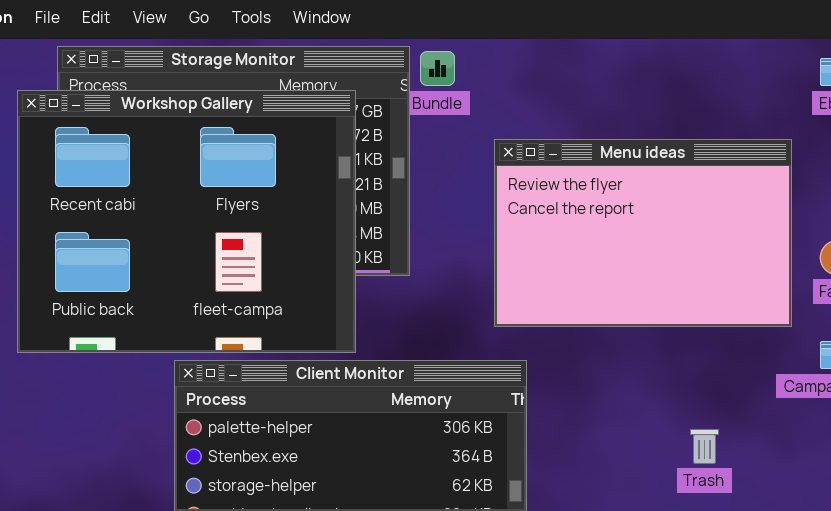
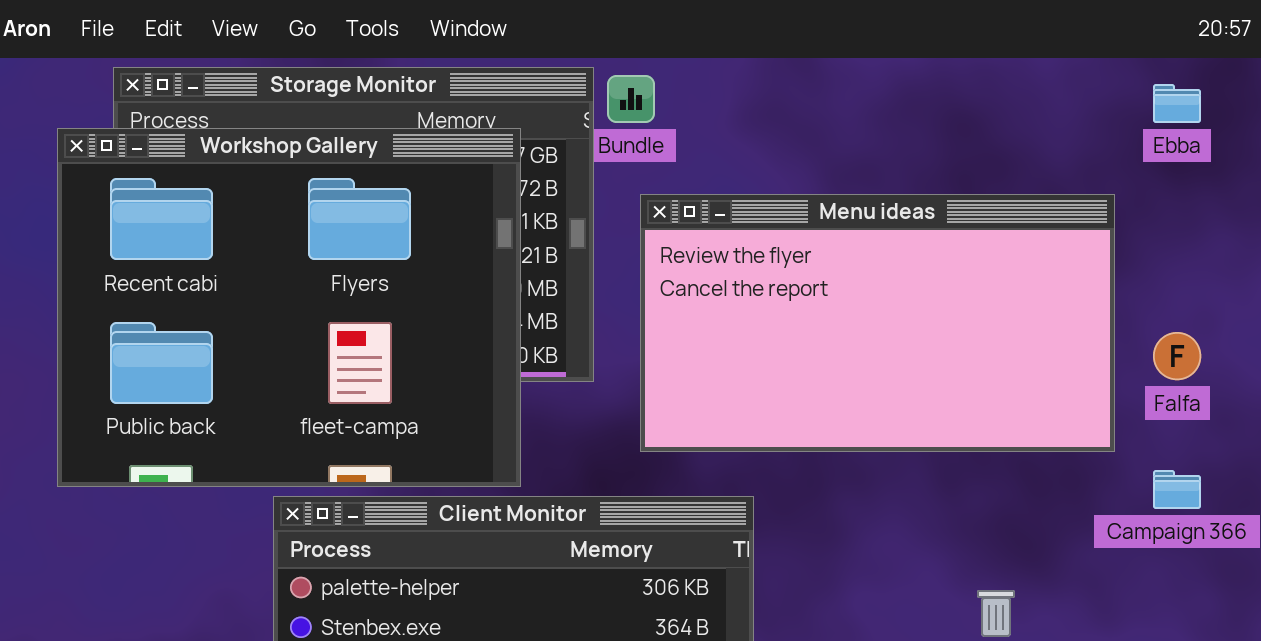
Menu ideas: [494,139,792,327] -> [640,194,1115,452], resized

